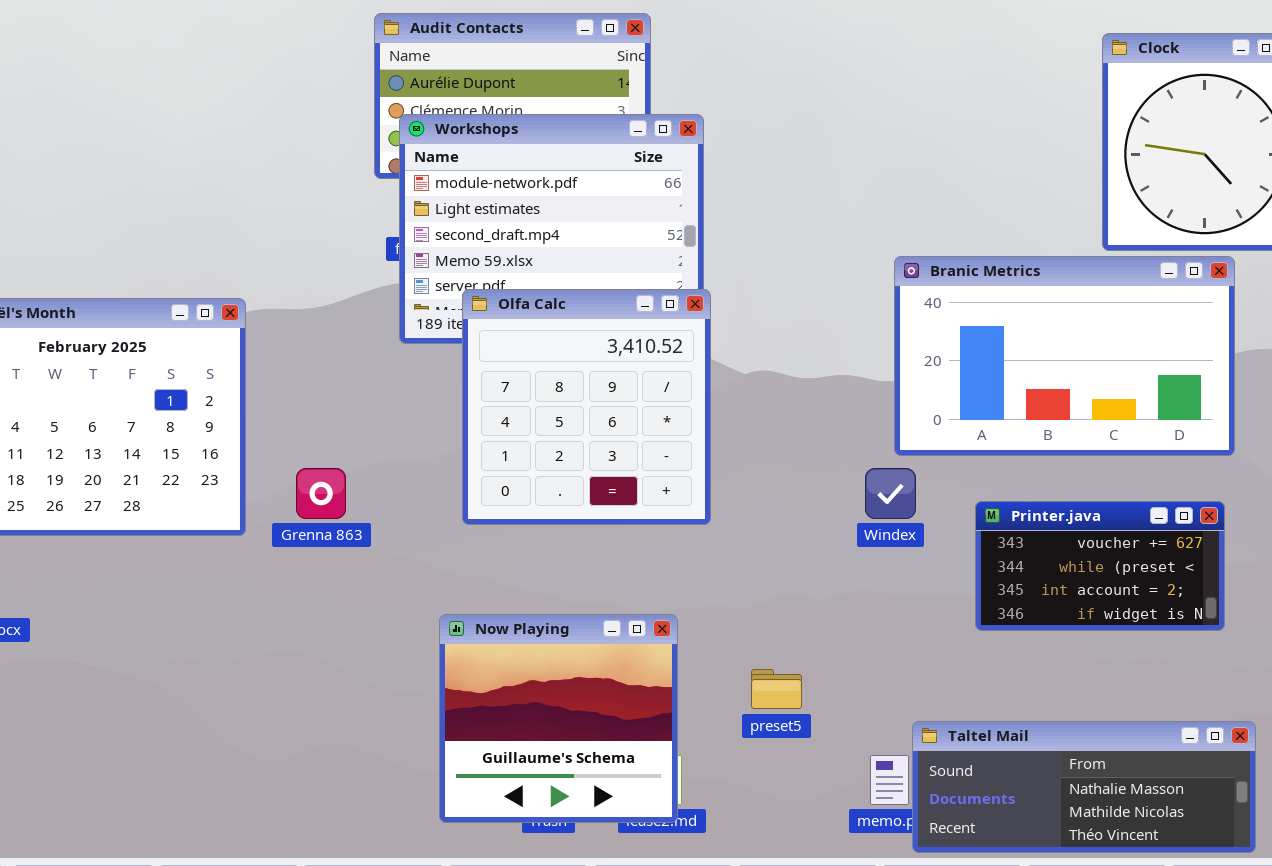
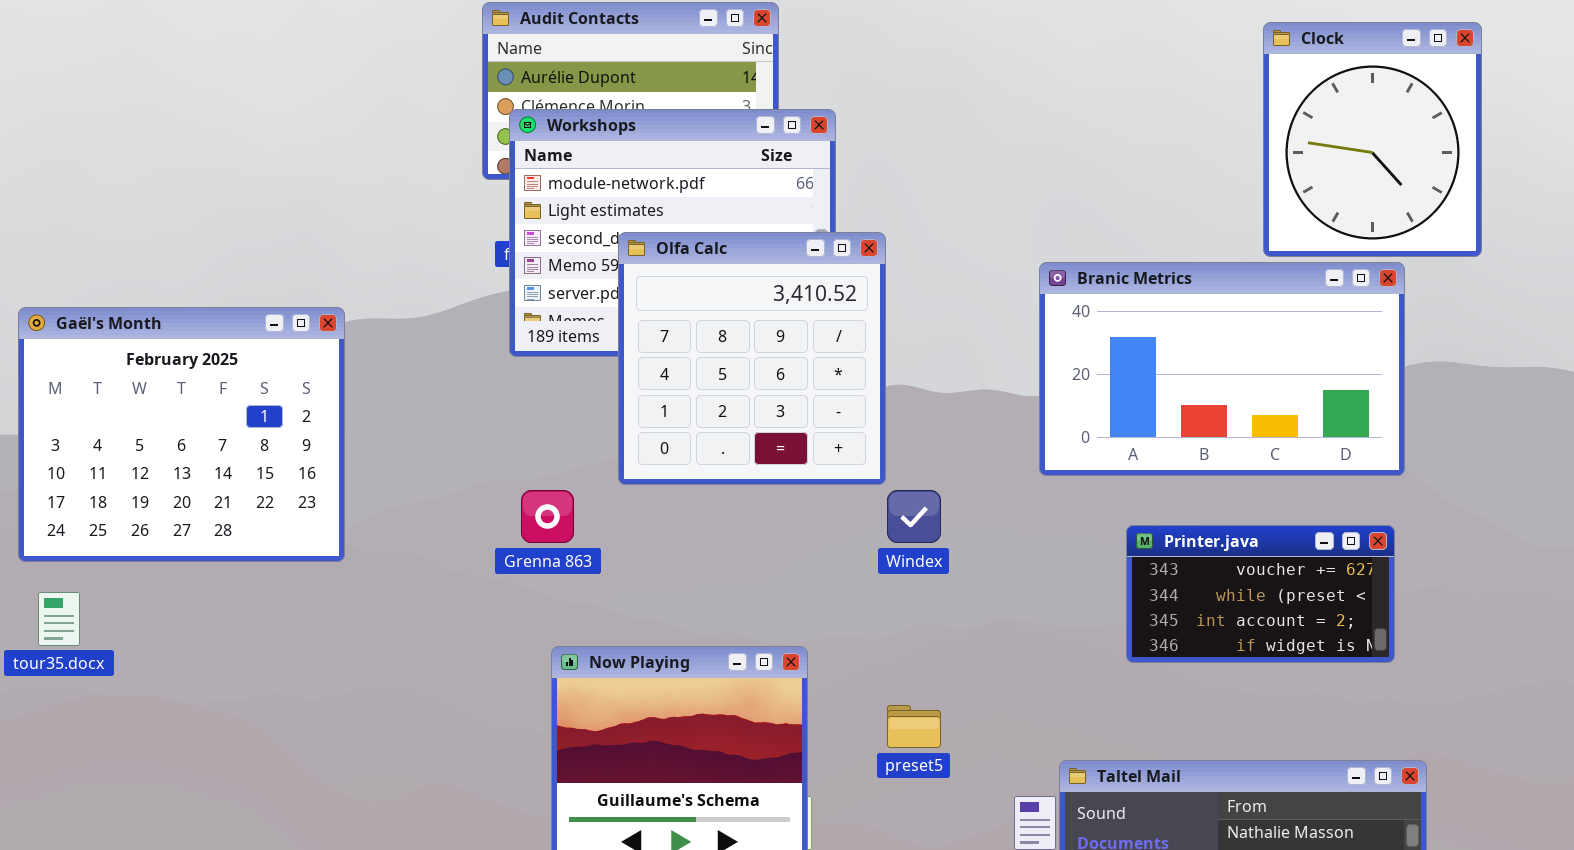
Olfa Calc: [462,289,711,525] -> [618,232,886,485], moved
Grenna 863: [296,468,346,519] -> [521,490,574,543], moved
Windex: [865,468,916,519] -> [887,490,941,543], moved

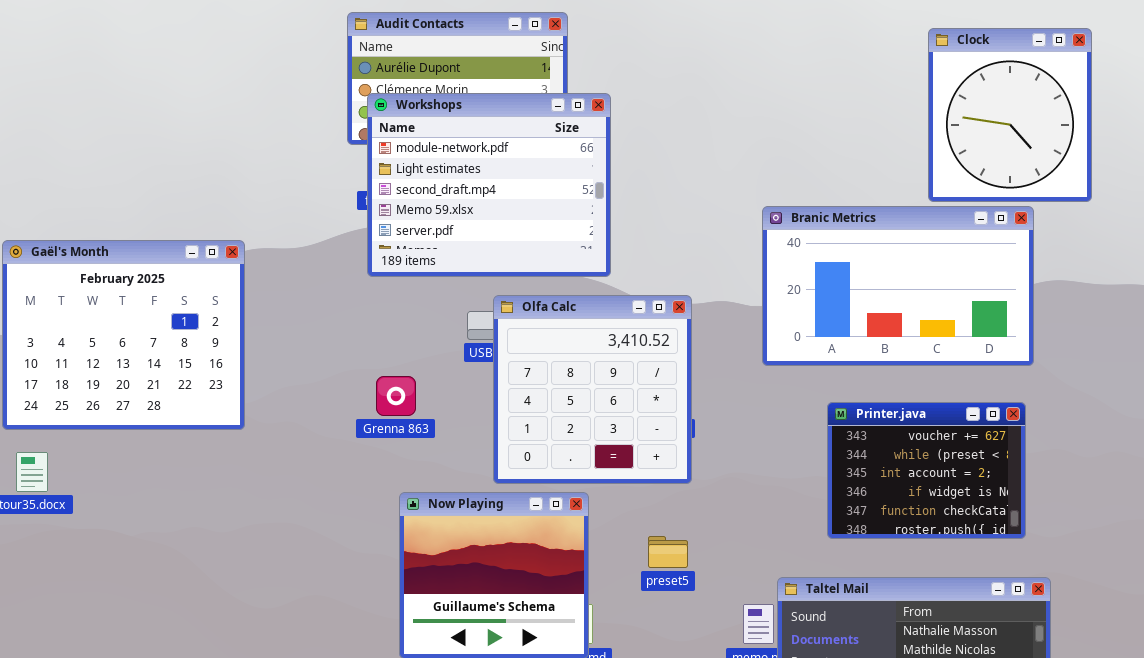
Olfa Calc: [618,232,886,485] -> [493,295,692,484], moved
Printer.java: [1126,525,1395,663] -> [827,402,1026,539], resized

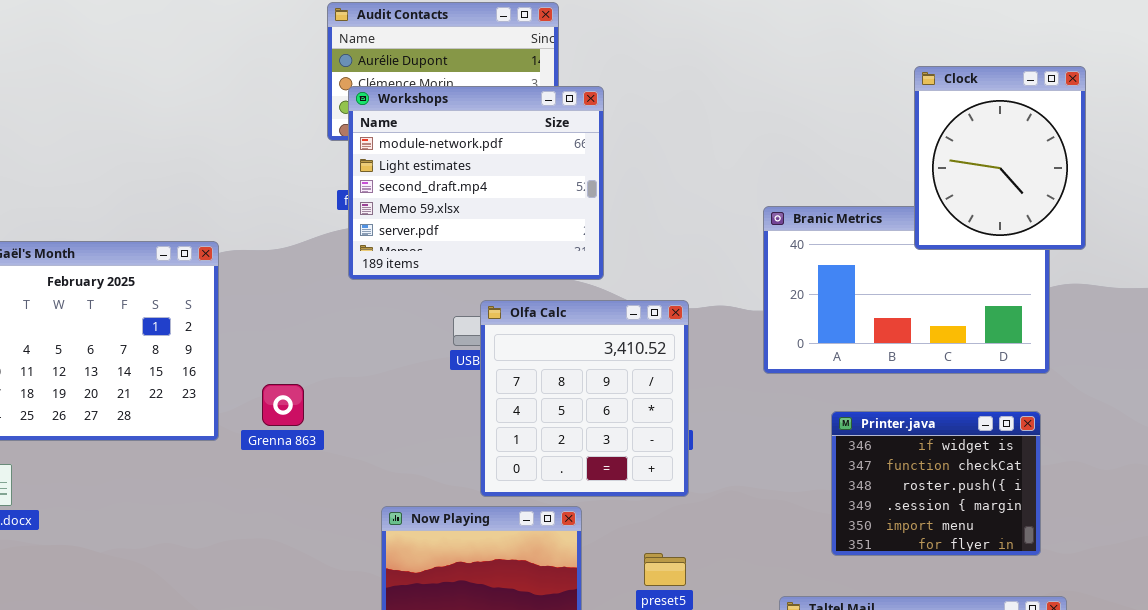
Clock: [928,28,1092,202] -> [914,66,1086,250], moved
Grenna 863: [376,376,416,416] -> [262,384,304,426], moved
Printer.java: [827,402,1026,539] -> [831,411,1041,556], scrolled down 3 rows

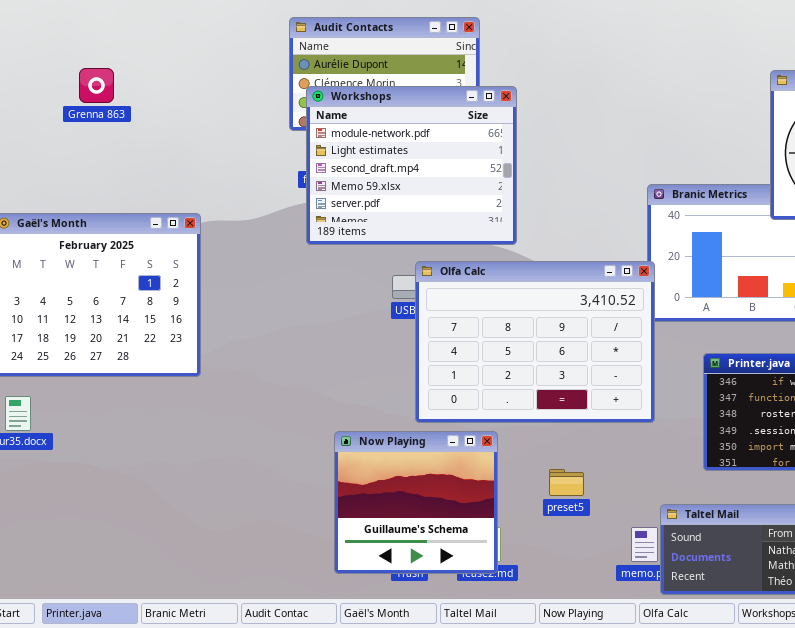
Olfa Calc: [480,300,689,497] -> [415,261,655,423], resized
Grenna 863: [262,384,304,426] -> [79,68,114,103], moved

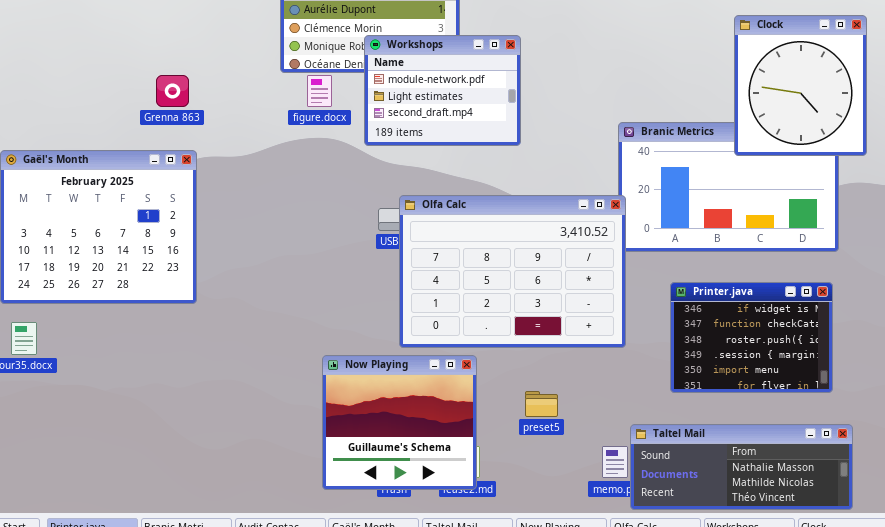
Grenna 863: [79,68,114,103] -> [156,75,189,107], moved
Workshops: [306,86,517,245] -> [364,35,521,146], moved, resized

